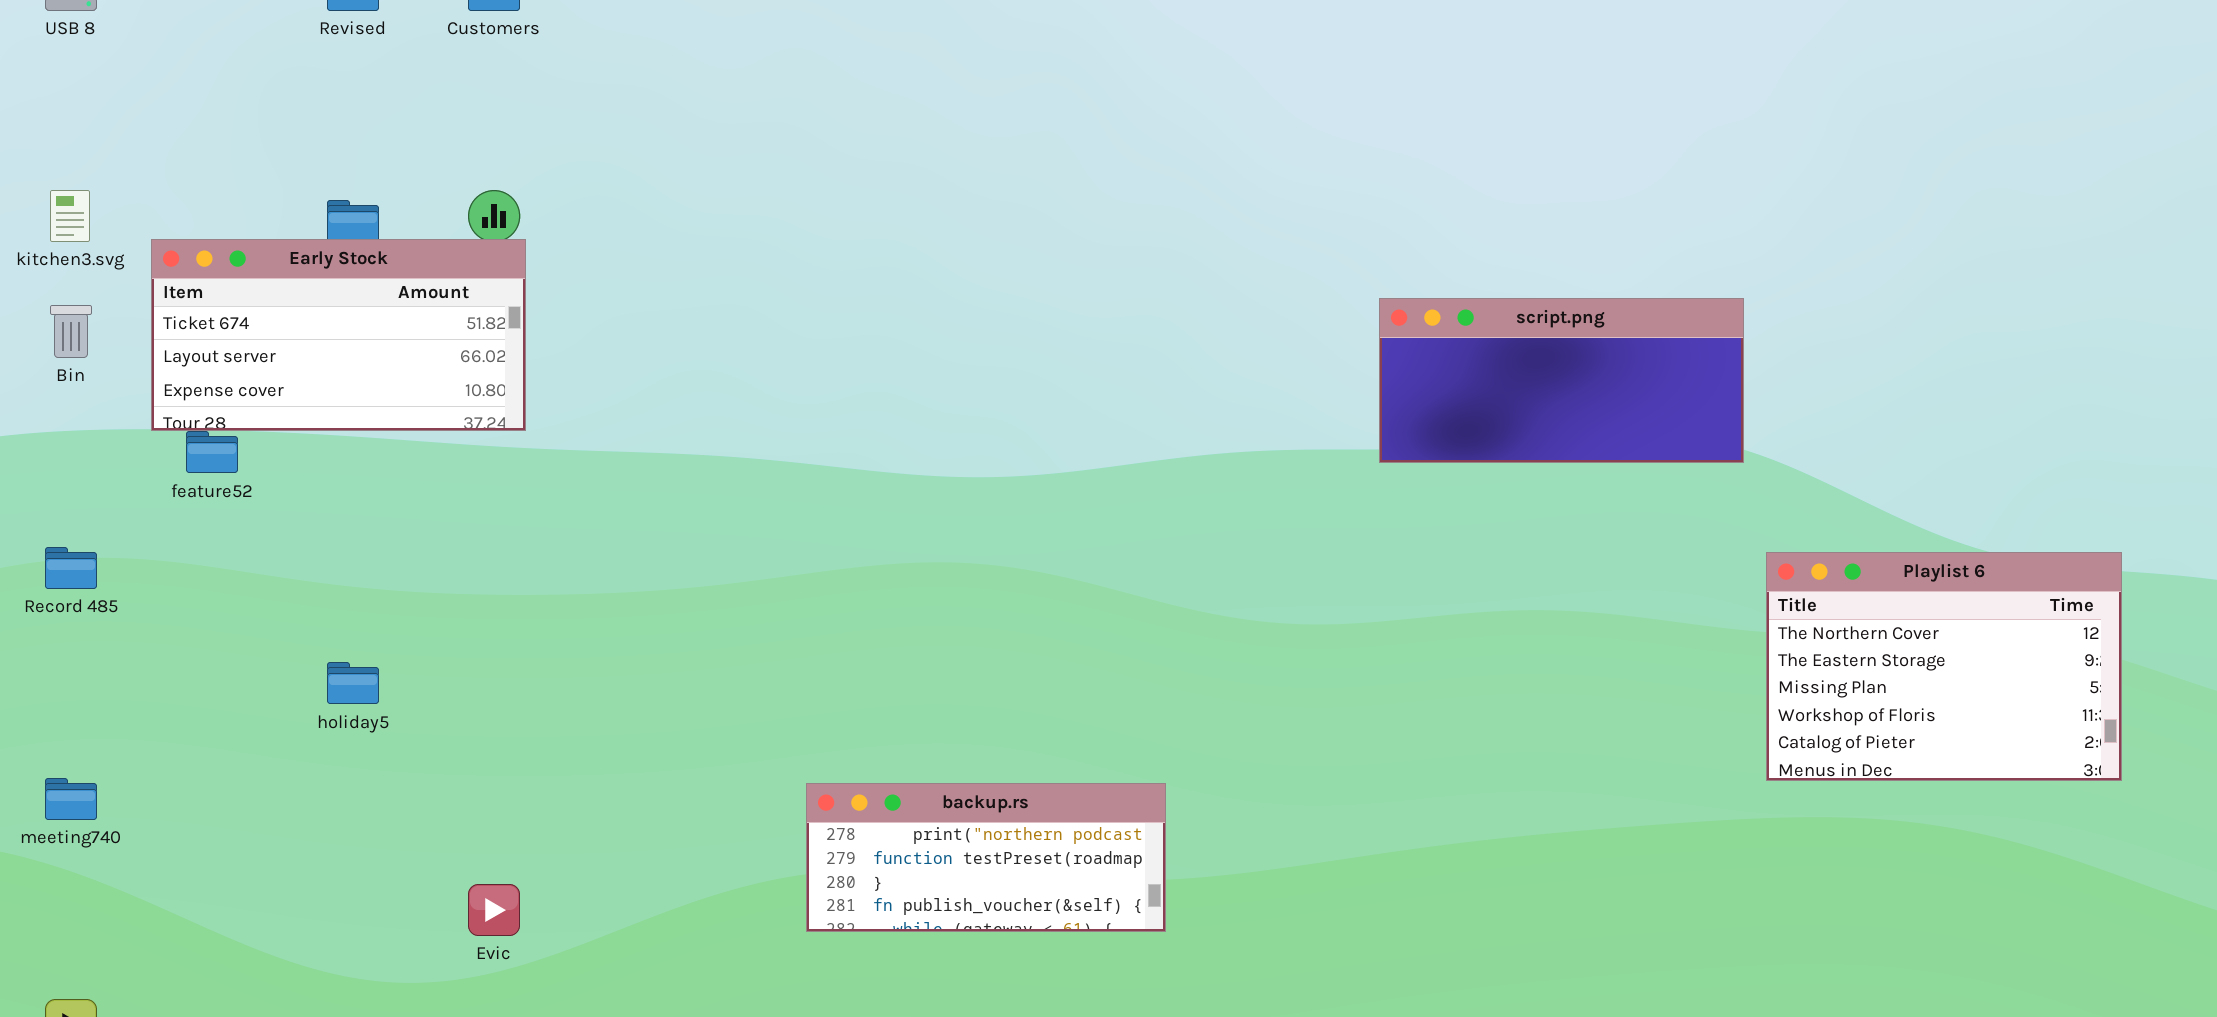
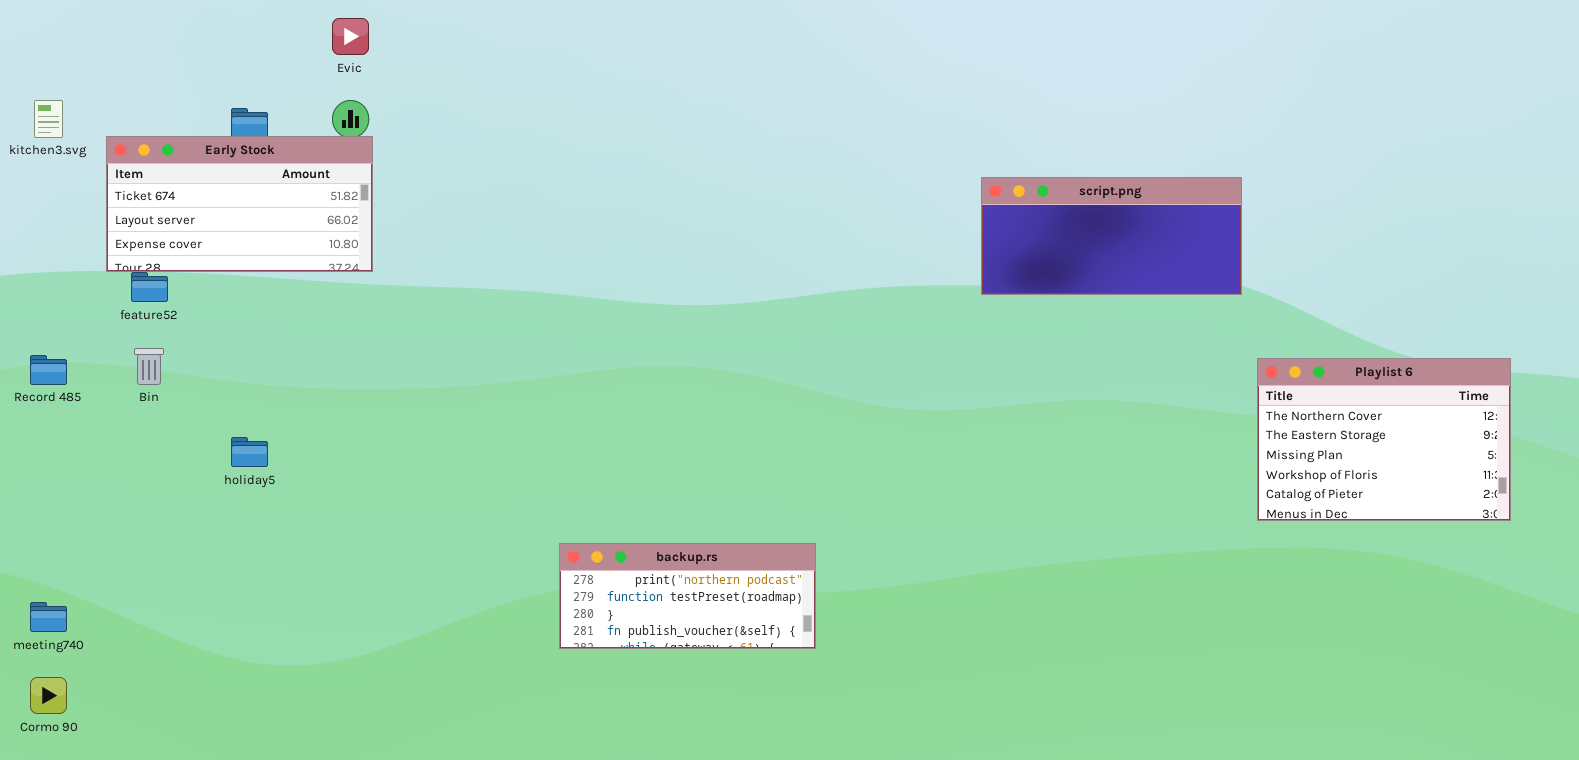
Bin: [50,305,92,358] -> [134,348,164,385], moved
meeting740: [45,778,97,820] -> [30,602,67,632], moved
backup.rs: [806,783,1166,932] -> [559,543,816,649], moved
Evic: [468,884,520,936] -> [332,18,369,55], moved

